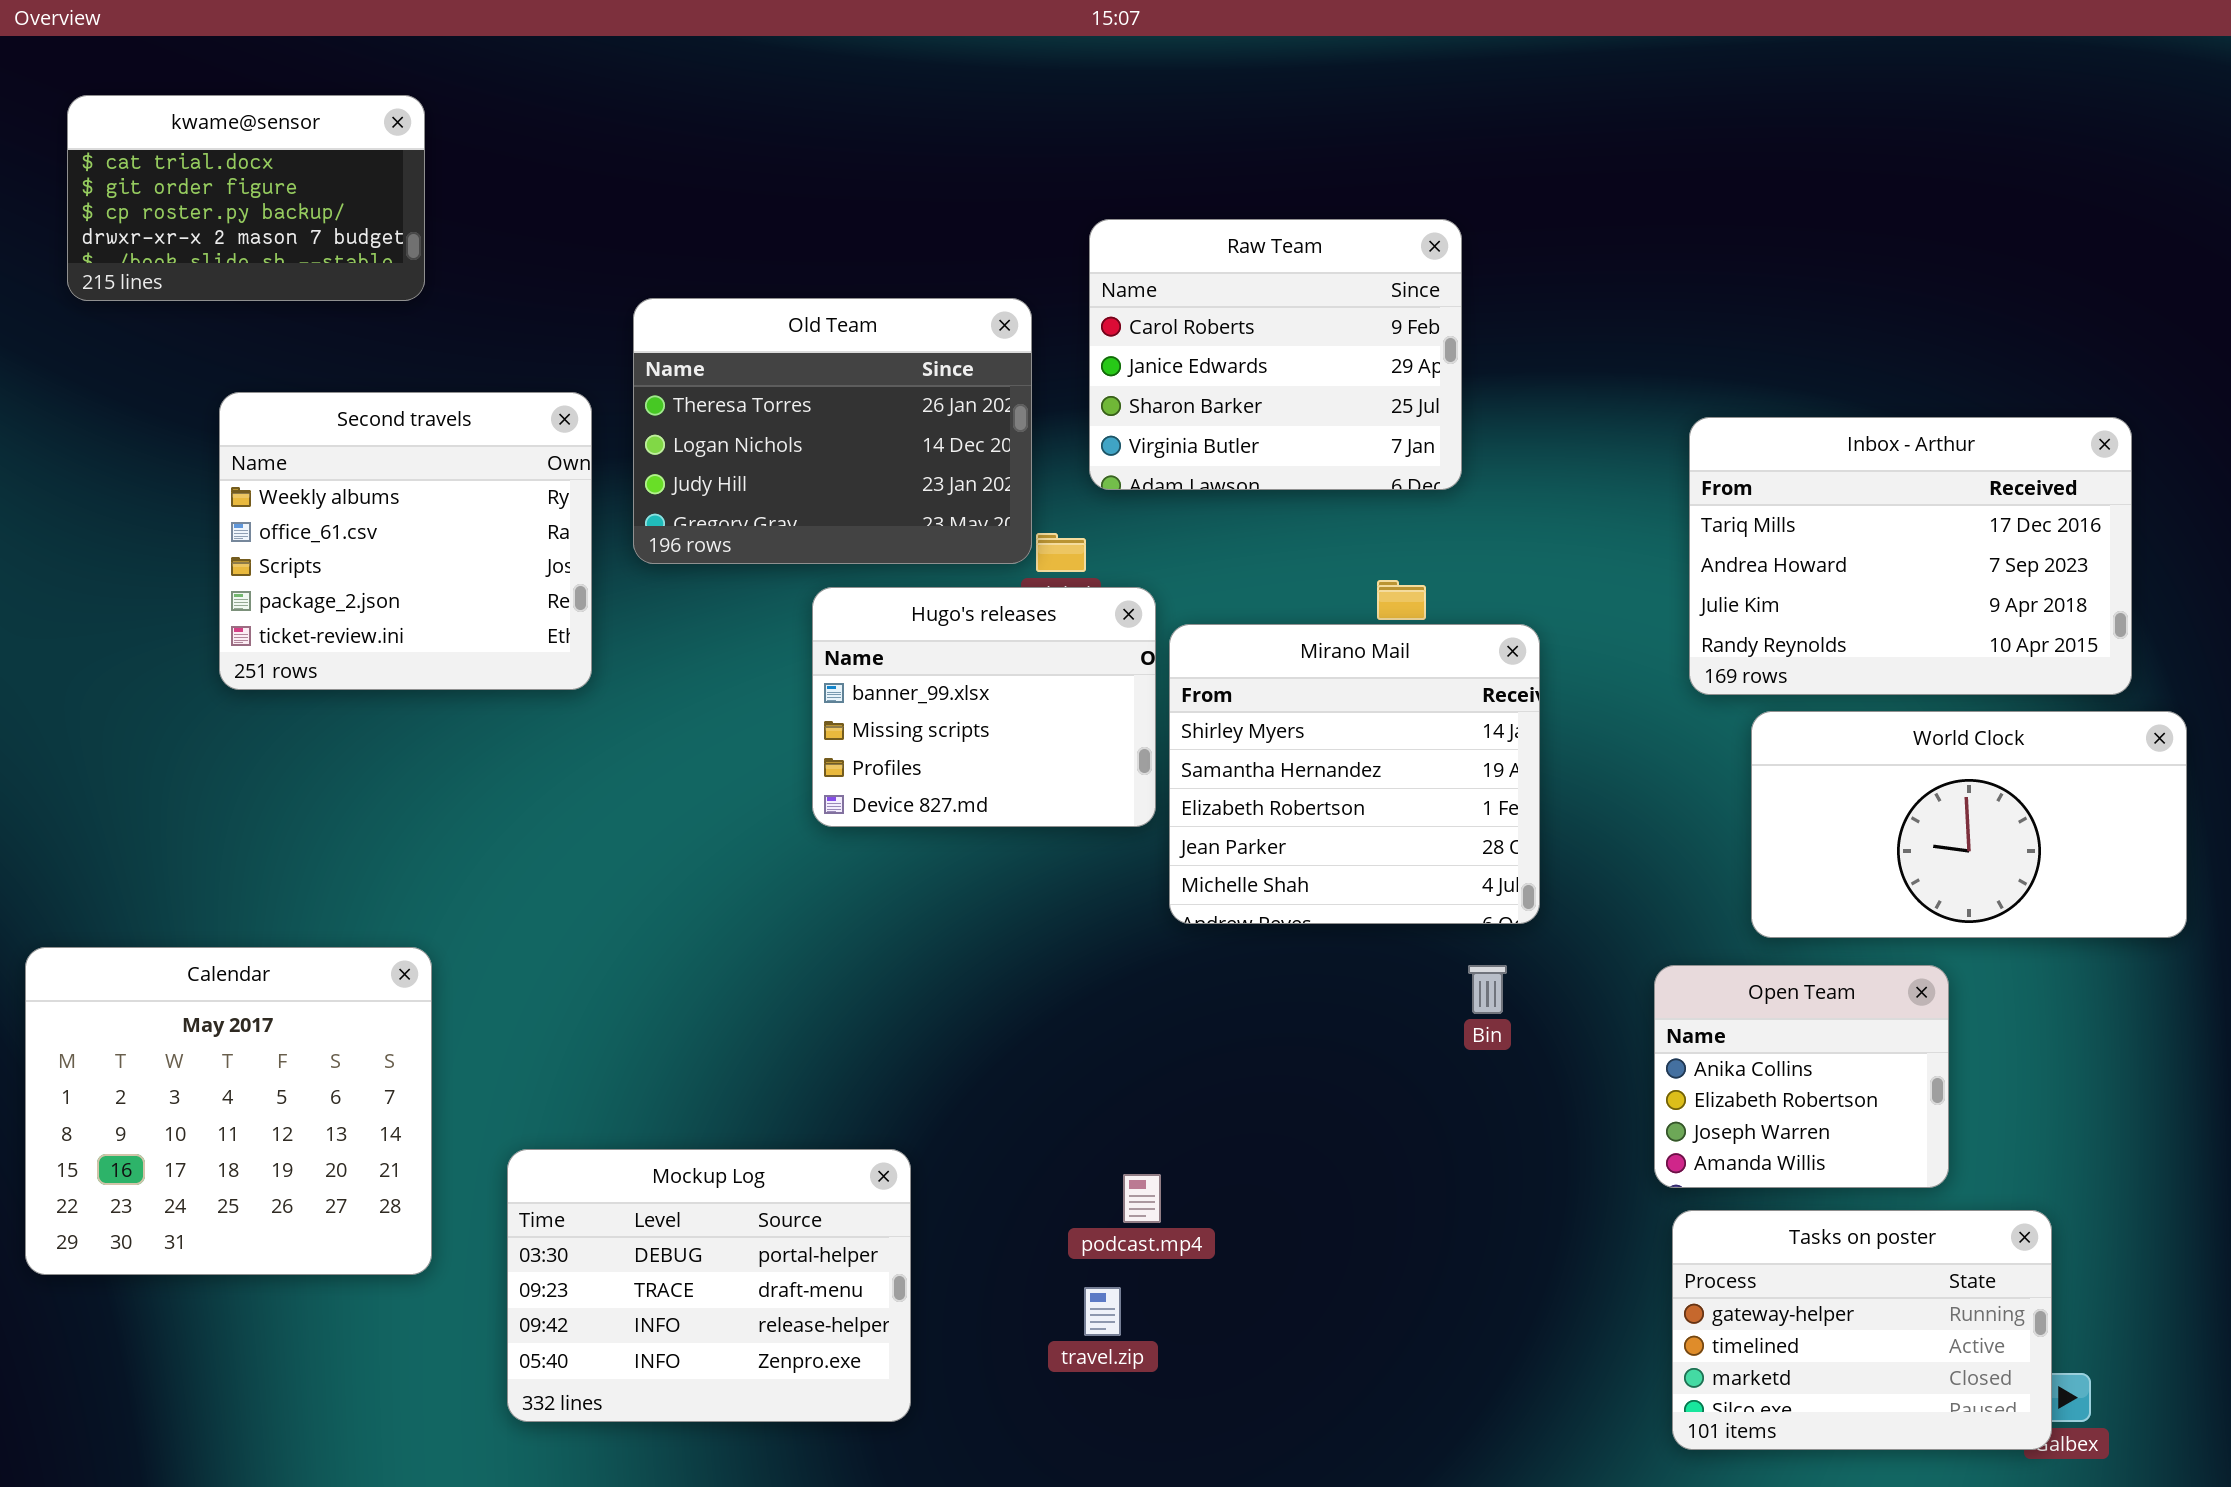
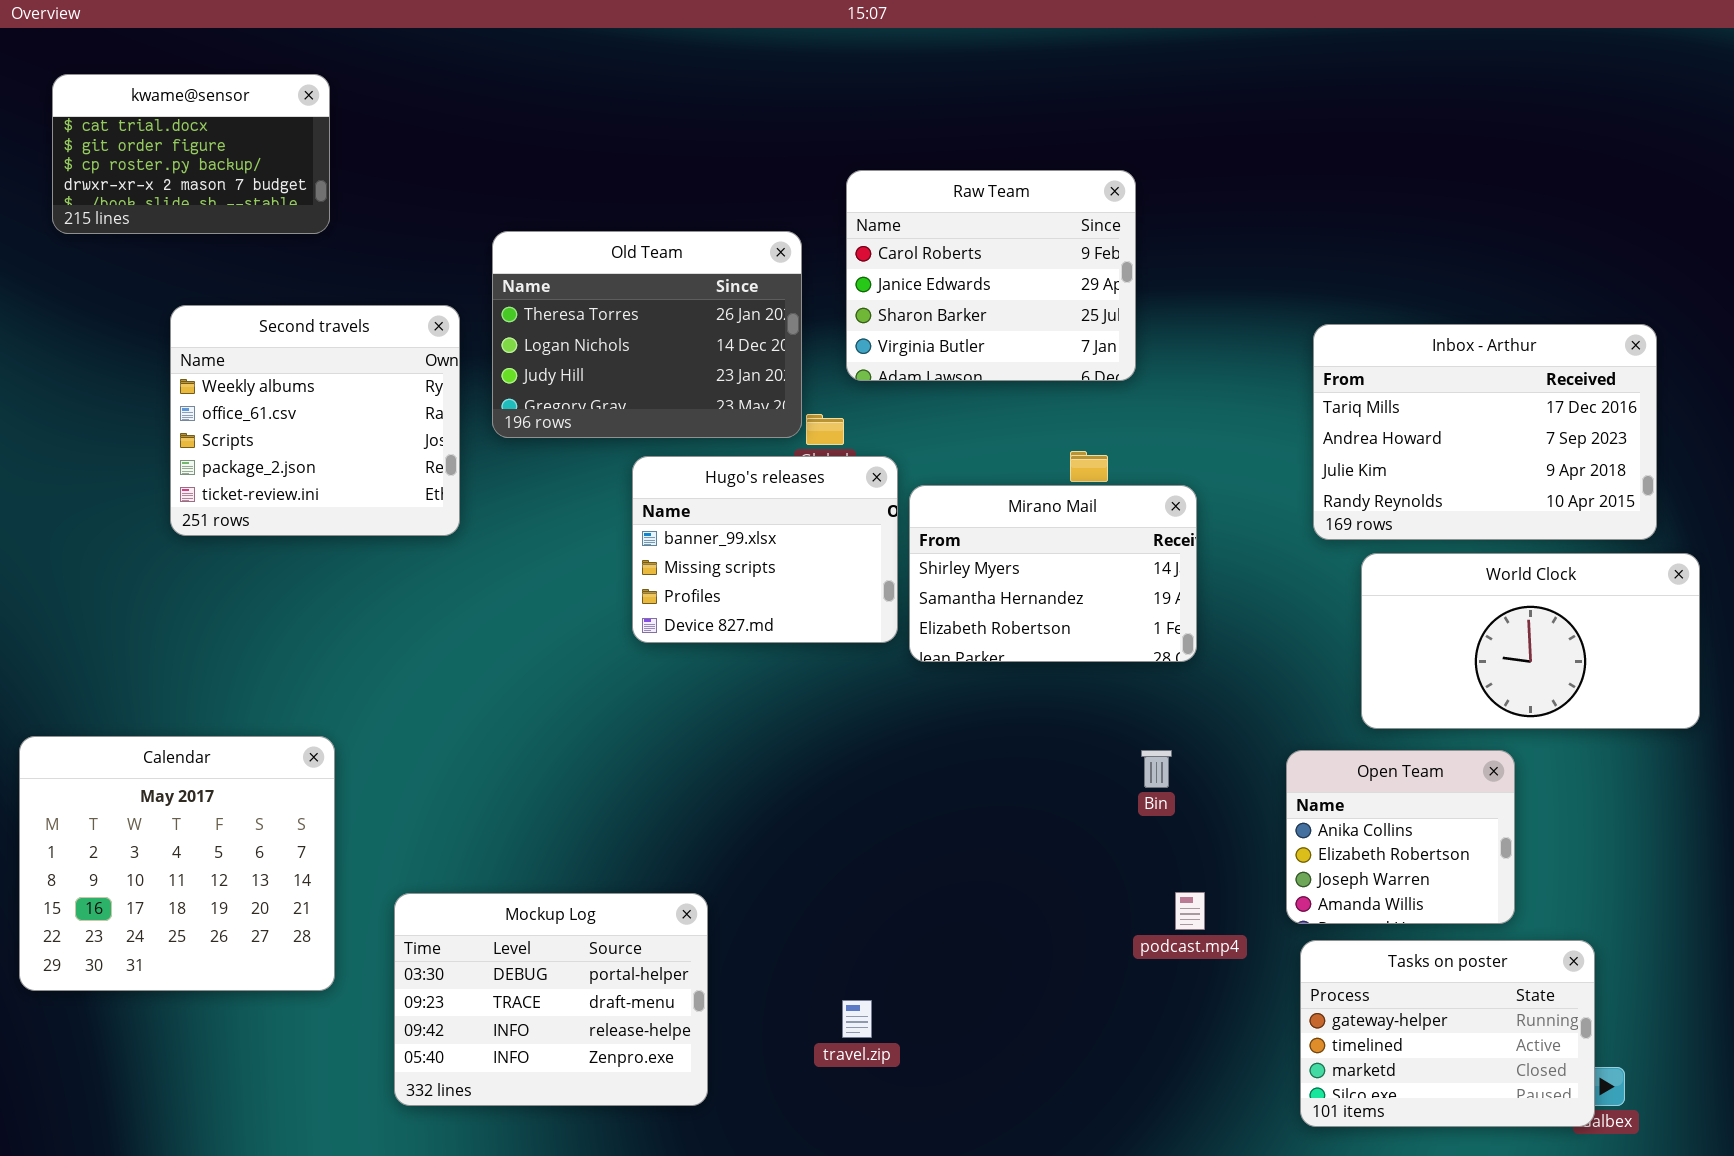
Mirano Mail: [1169,624,1540,924] -> [909,485,1197,662], resized
podcast.mp4: [1123,1174,1161,1223] -> [1175,892,1205,930], moved

